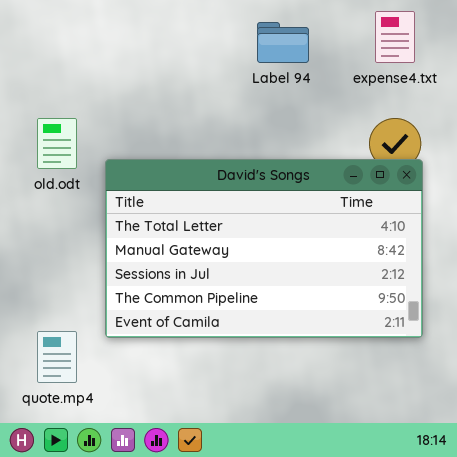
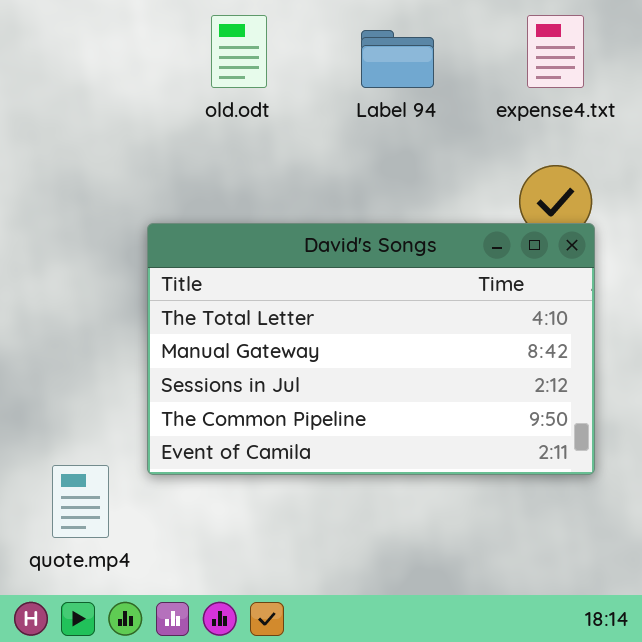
old.odt: [37,118,77,169] -> [211,15,267,88], moved

